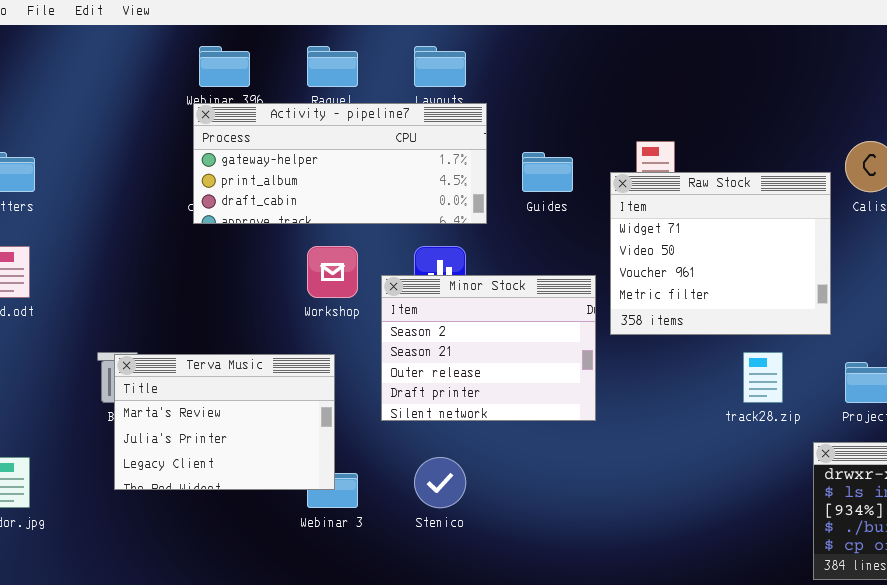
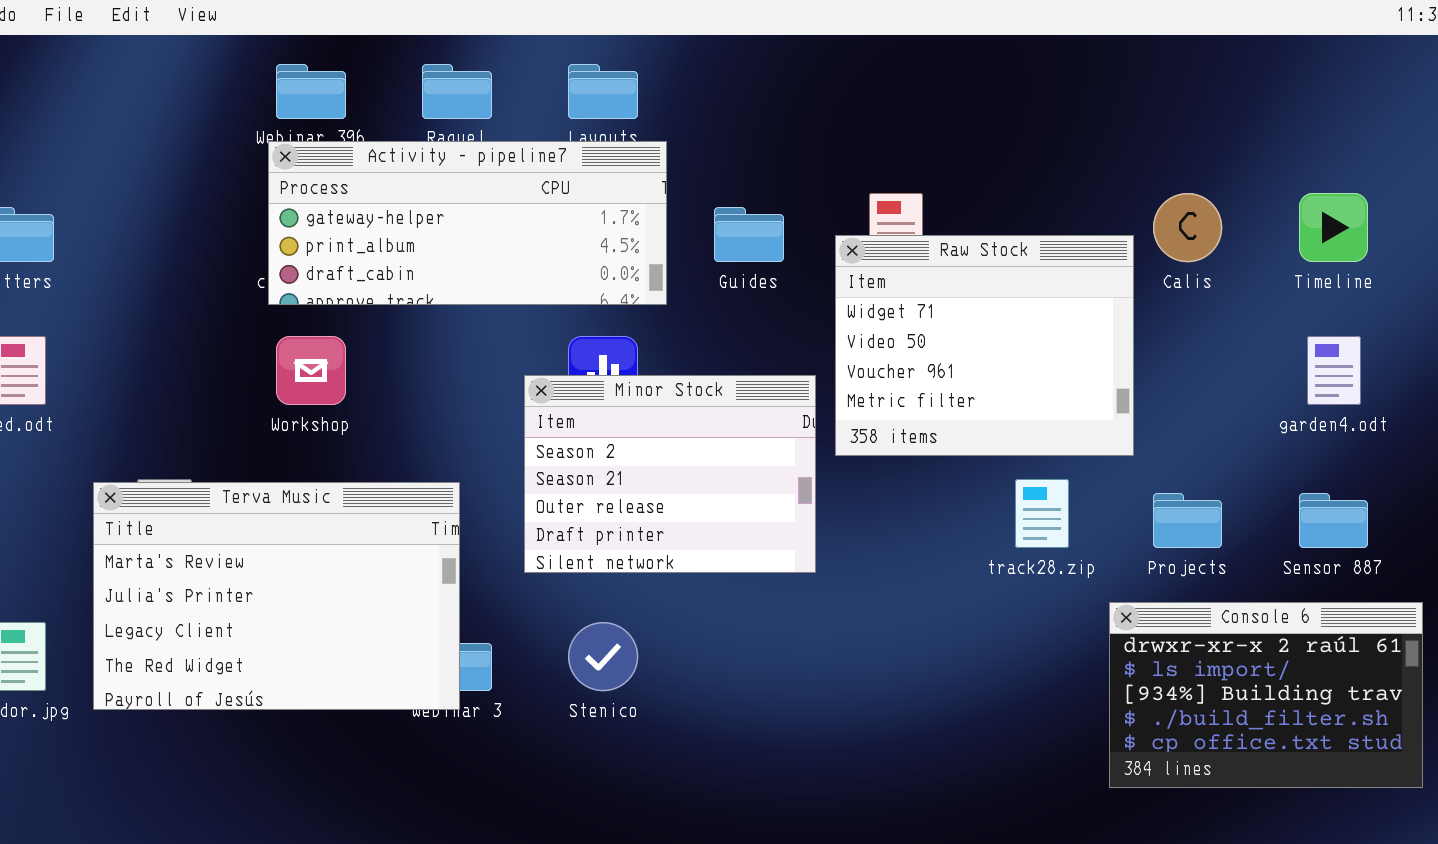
Workshop: [307,246,358,298] -> [276,336,346,405], moved
Terva Music: [114,354,335,490] -> [93,482,460,710], resized

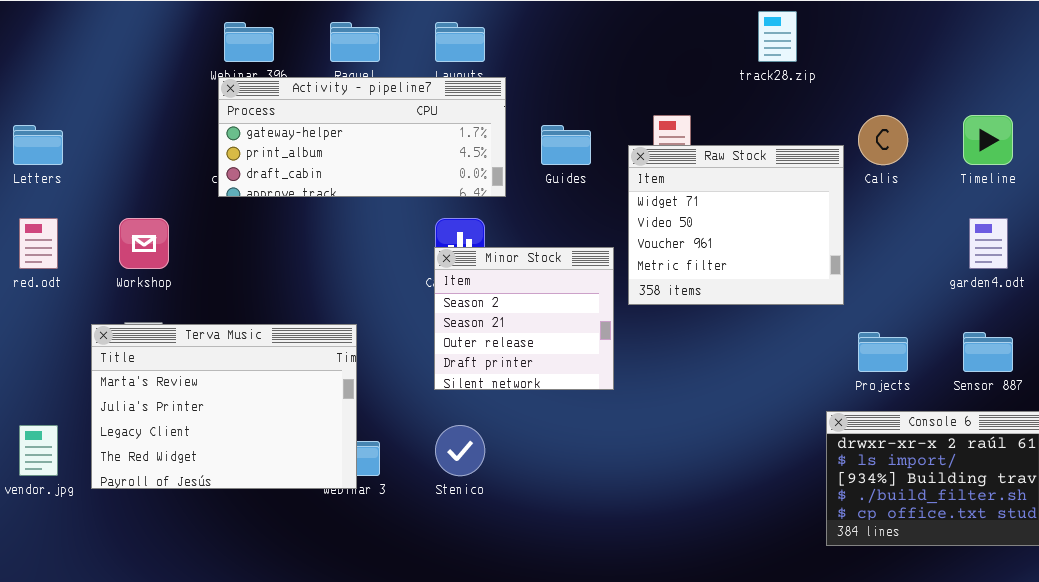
Workshop: [276,336,346,405] -> [119,218,169,269], moved
Minor Stock: [524,375,816,573] -> [434,247,614,390], resized
track28.zip: [1015,479,1069,548] -> [758,11,797,62], moved

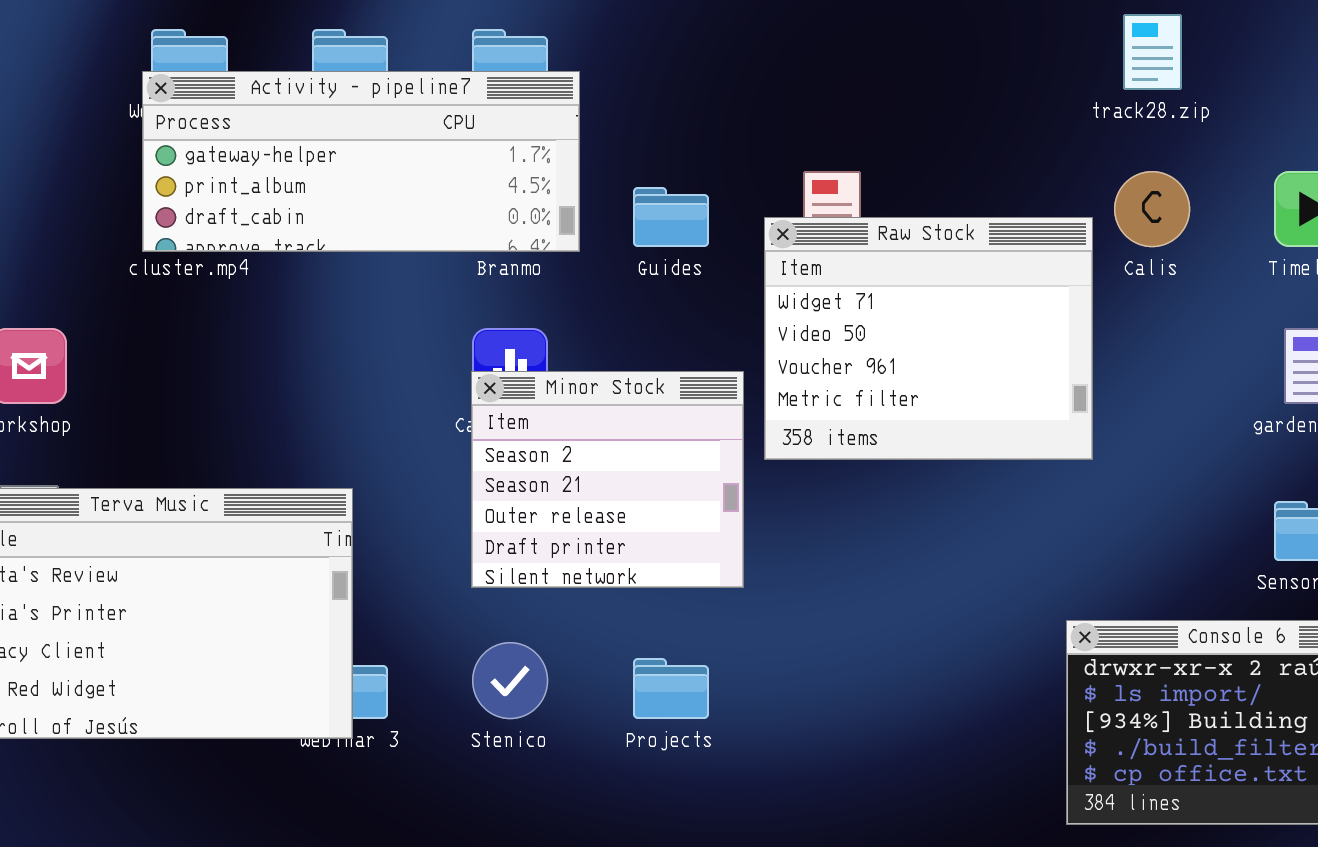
track28.zip: [758,11,797,62] -> [1123,14,1182,90], moved
Activity - pipeline7: [218,77,506,197] -> [142,71,580,252], moved
Projects: [858,332,908,372] -> [633,658,709,719], moved

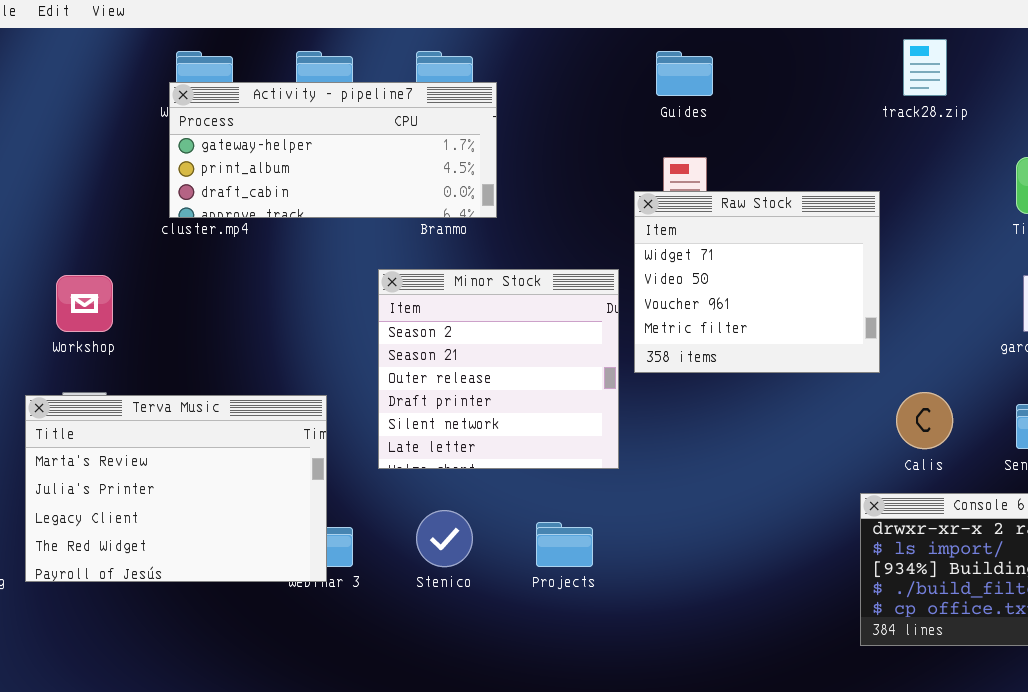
Calis: [1114,171,1190,247] -> [896,392,953,449], moved
Guides: [633,187,709,247] -> [656,51,713,96], moved
Minor Stock: [471,371,744,588] -> [378,269,619,469], resized

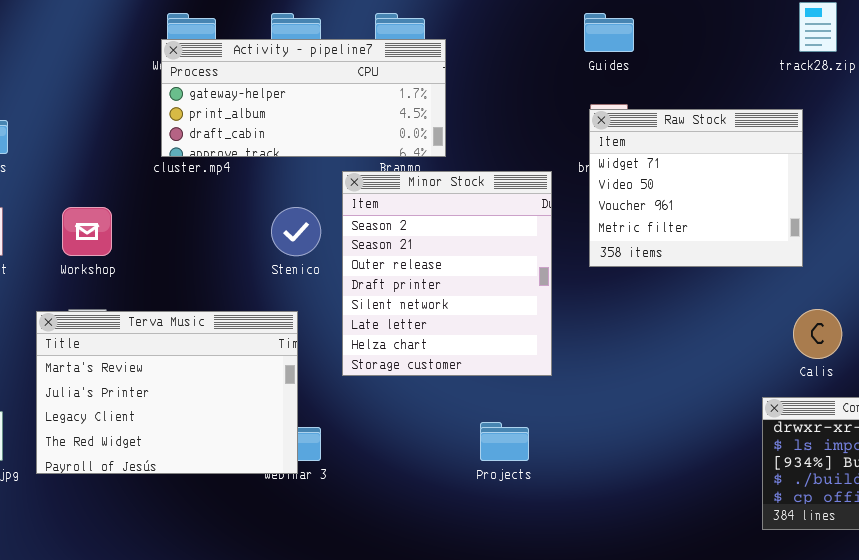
Raw Stock: [634,191,880,373] -> [589,109,803,267], moved
Minor Stock: [378,269,619,469] -> [342,171,552,376], resized
Stenico: [416,510,473,567] -> [271,207,321,256], moved

